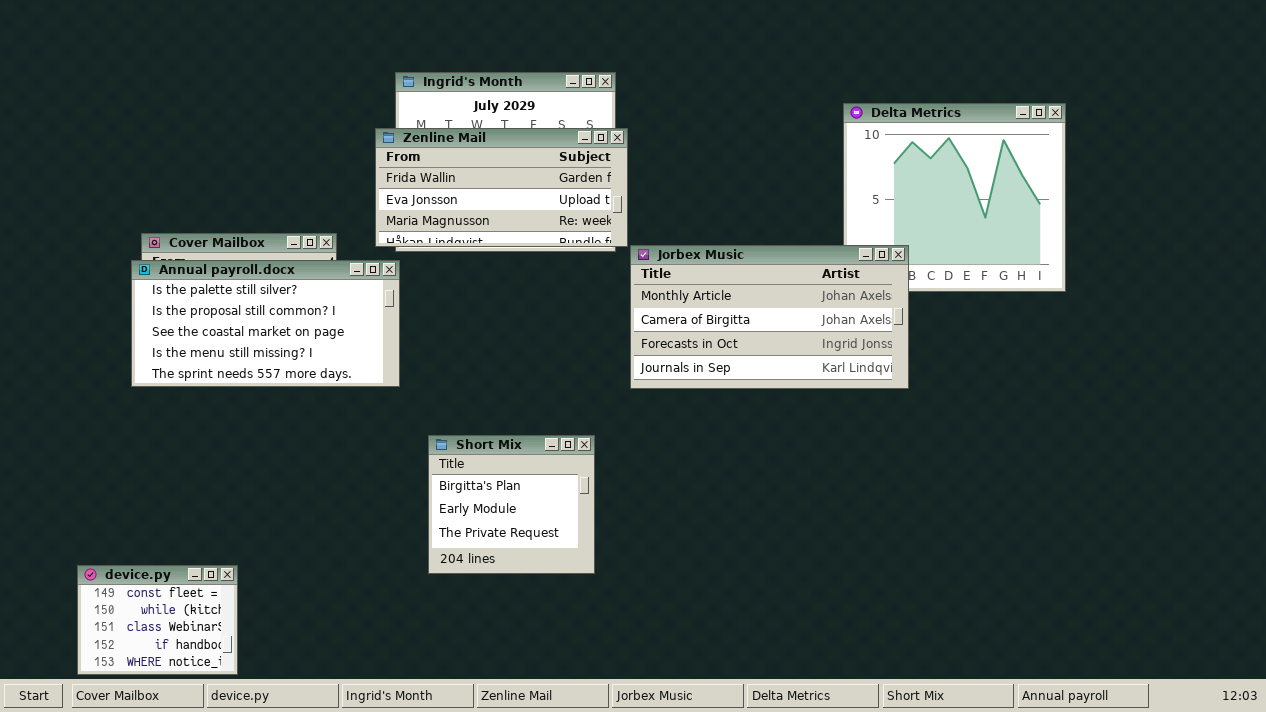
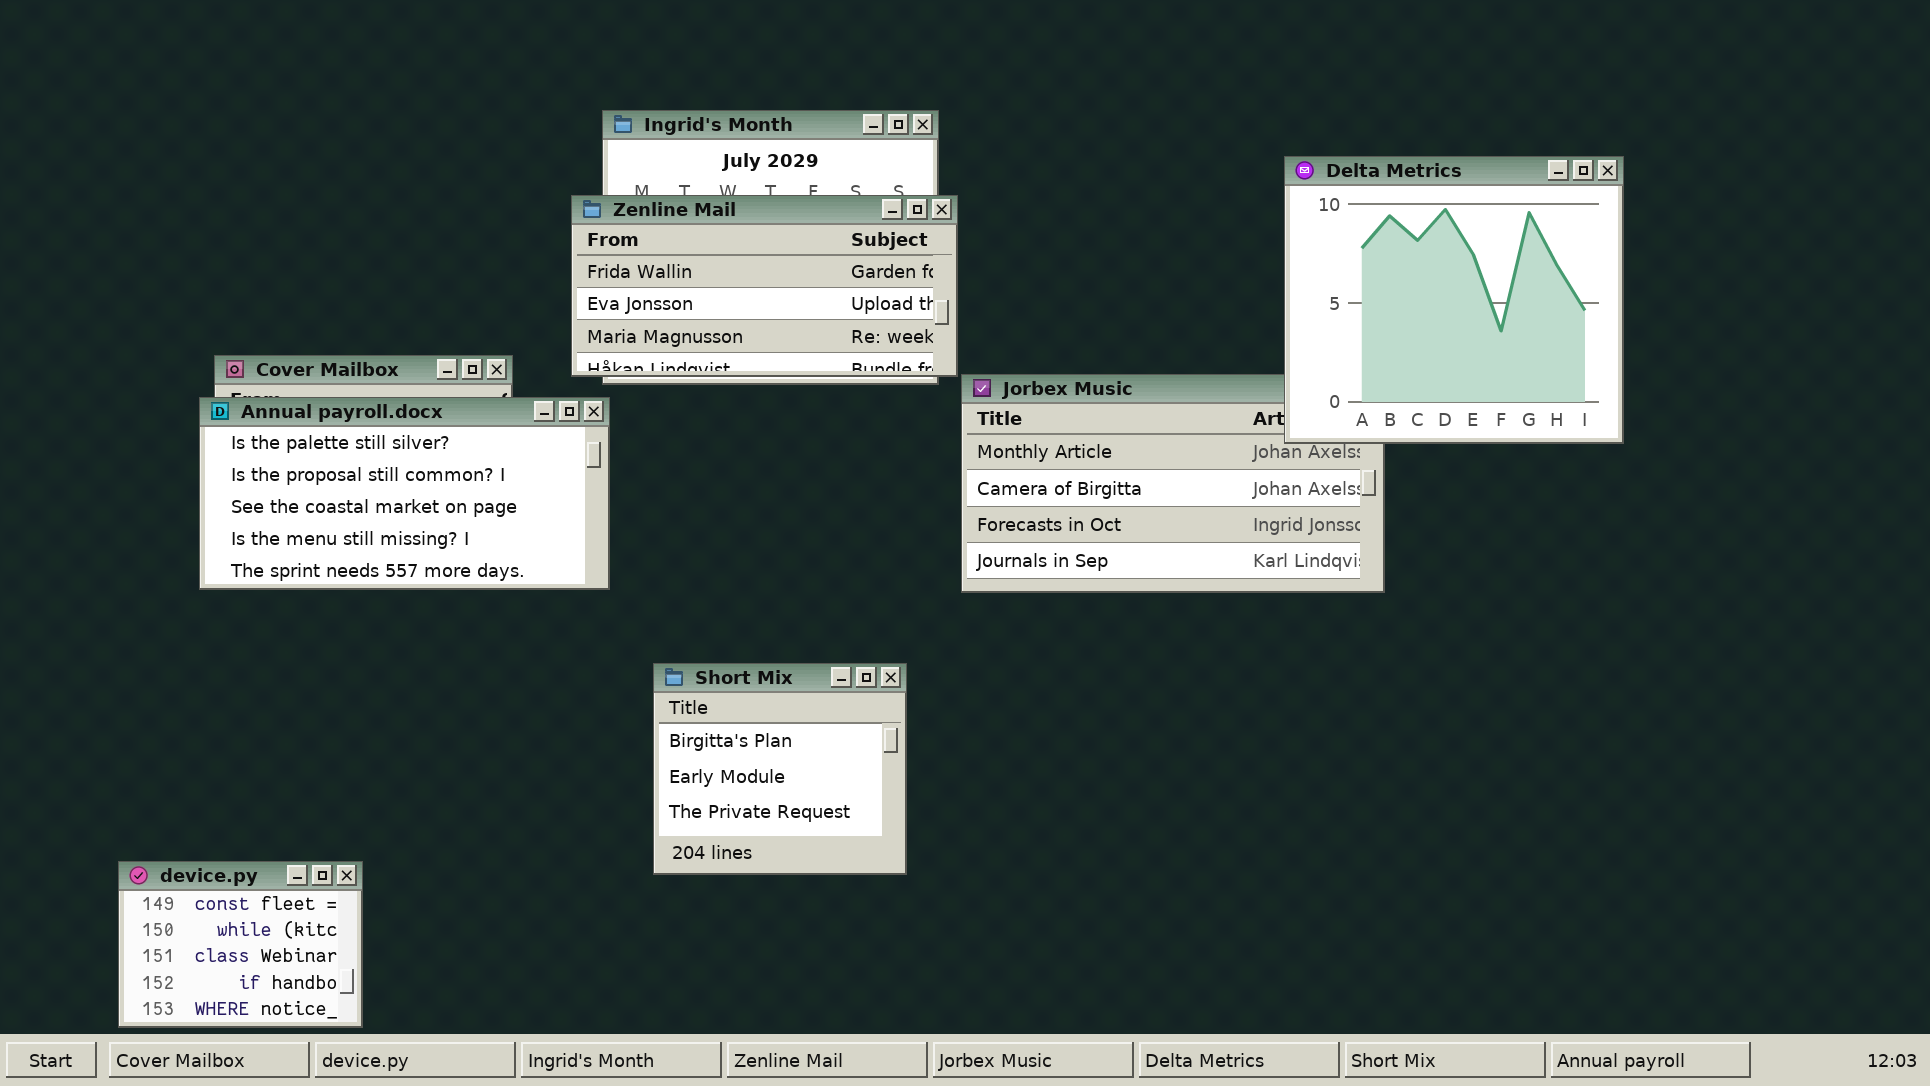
Delta Metrics: [843,103,1066,292] -> [1284,156,1624,444], raised

